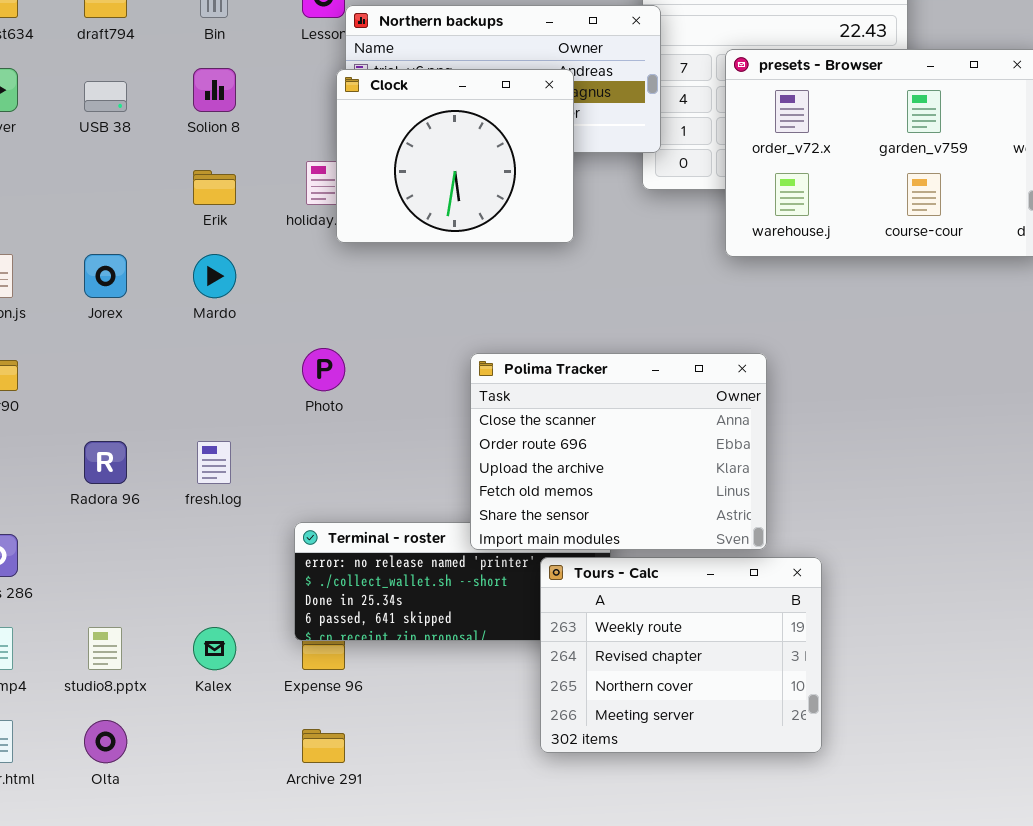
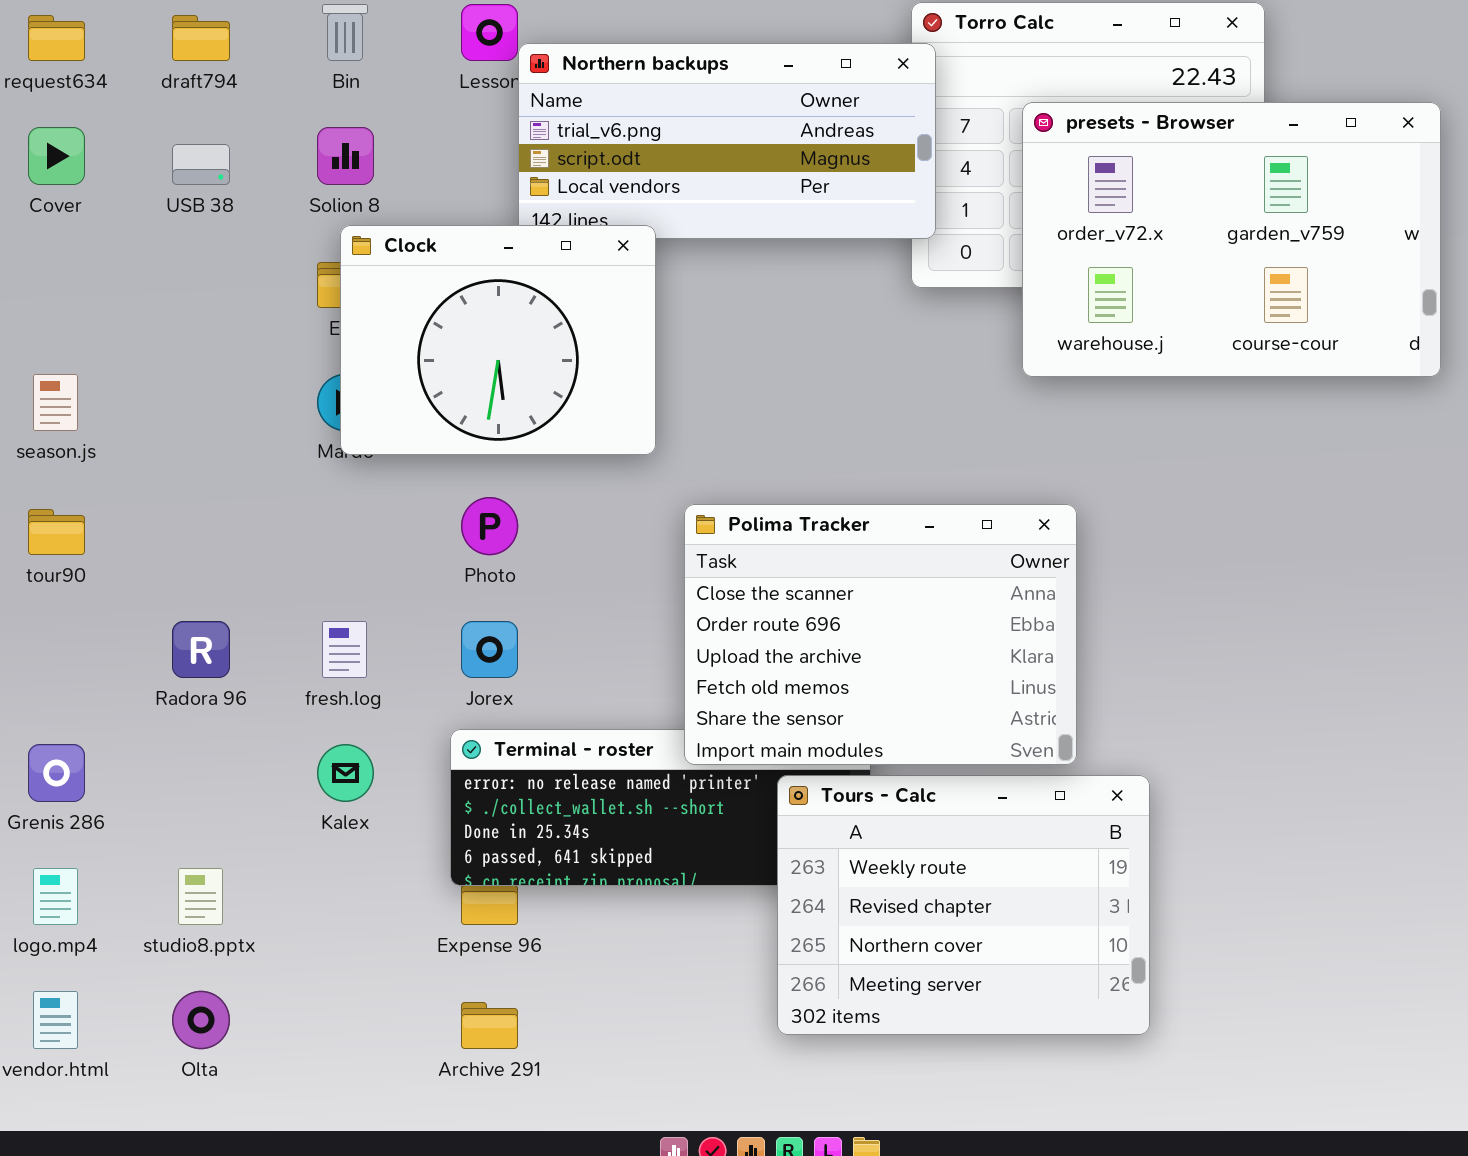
Clock: [336,69,574,243] -> [340,225,656,455], moved
Jorex: [84,254,127,298] -> [461,621,518,678], moved
Kalex: [193,627,236,670] -> [317,744,374,802], moved

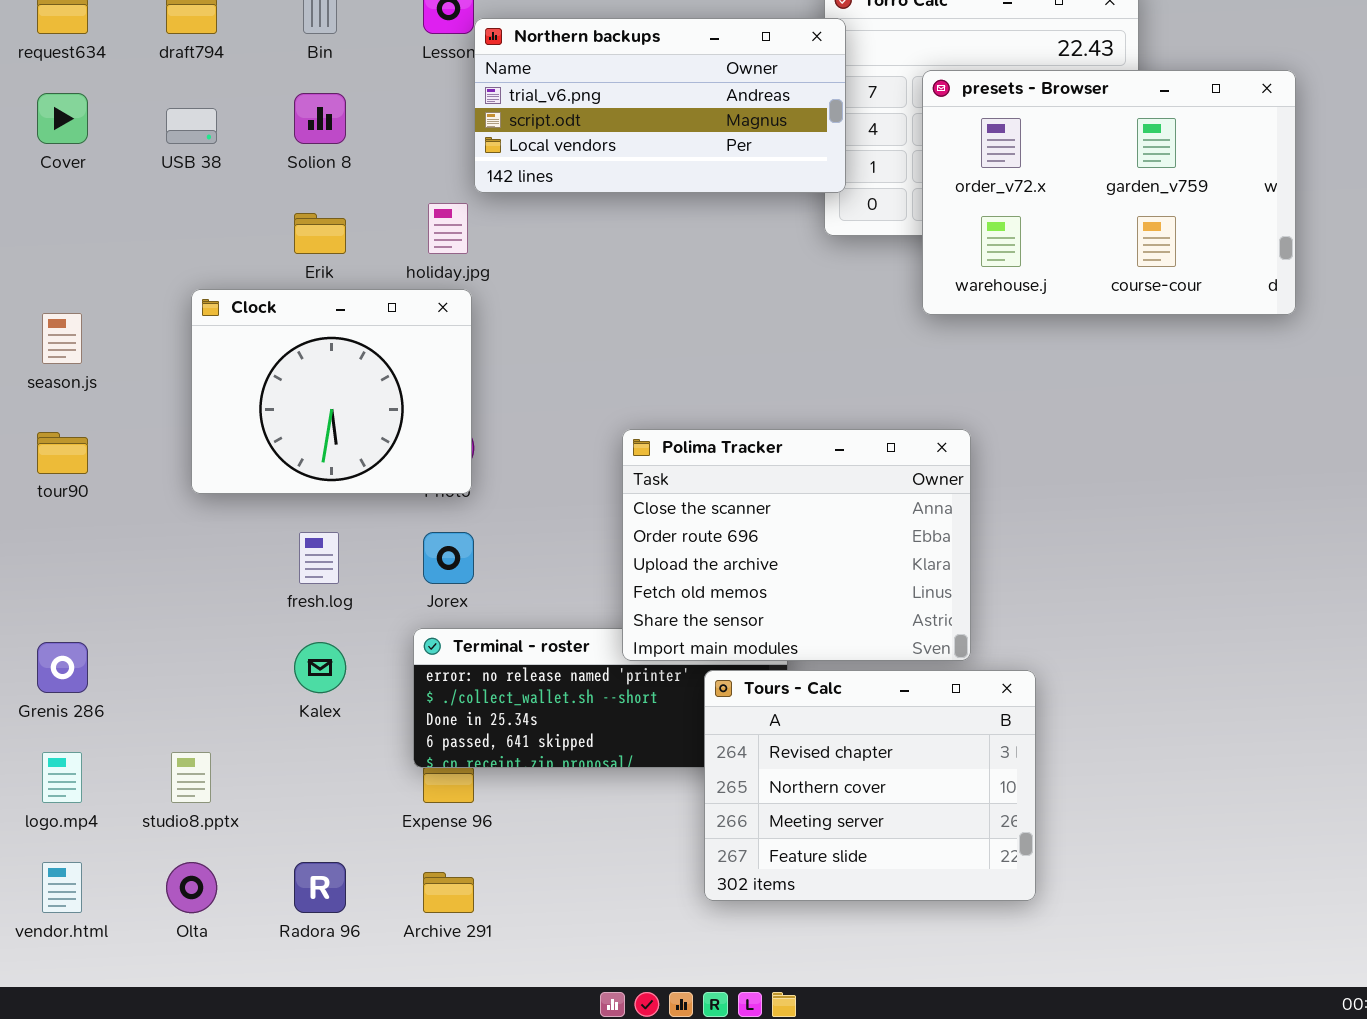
Clock: [340,225,656,455] -> [191,289,472,494], moved
Radora 96: [172,621,230,678] -> [294,862,346,913], moved
Tours - Calc: [777,775,1150,1035] -> [704,670,1036,901], scrolled down 1 row

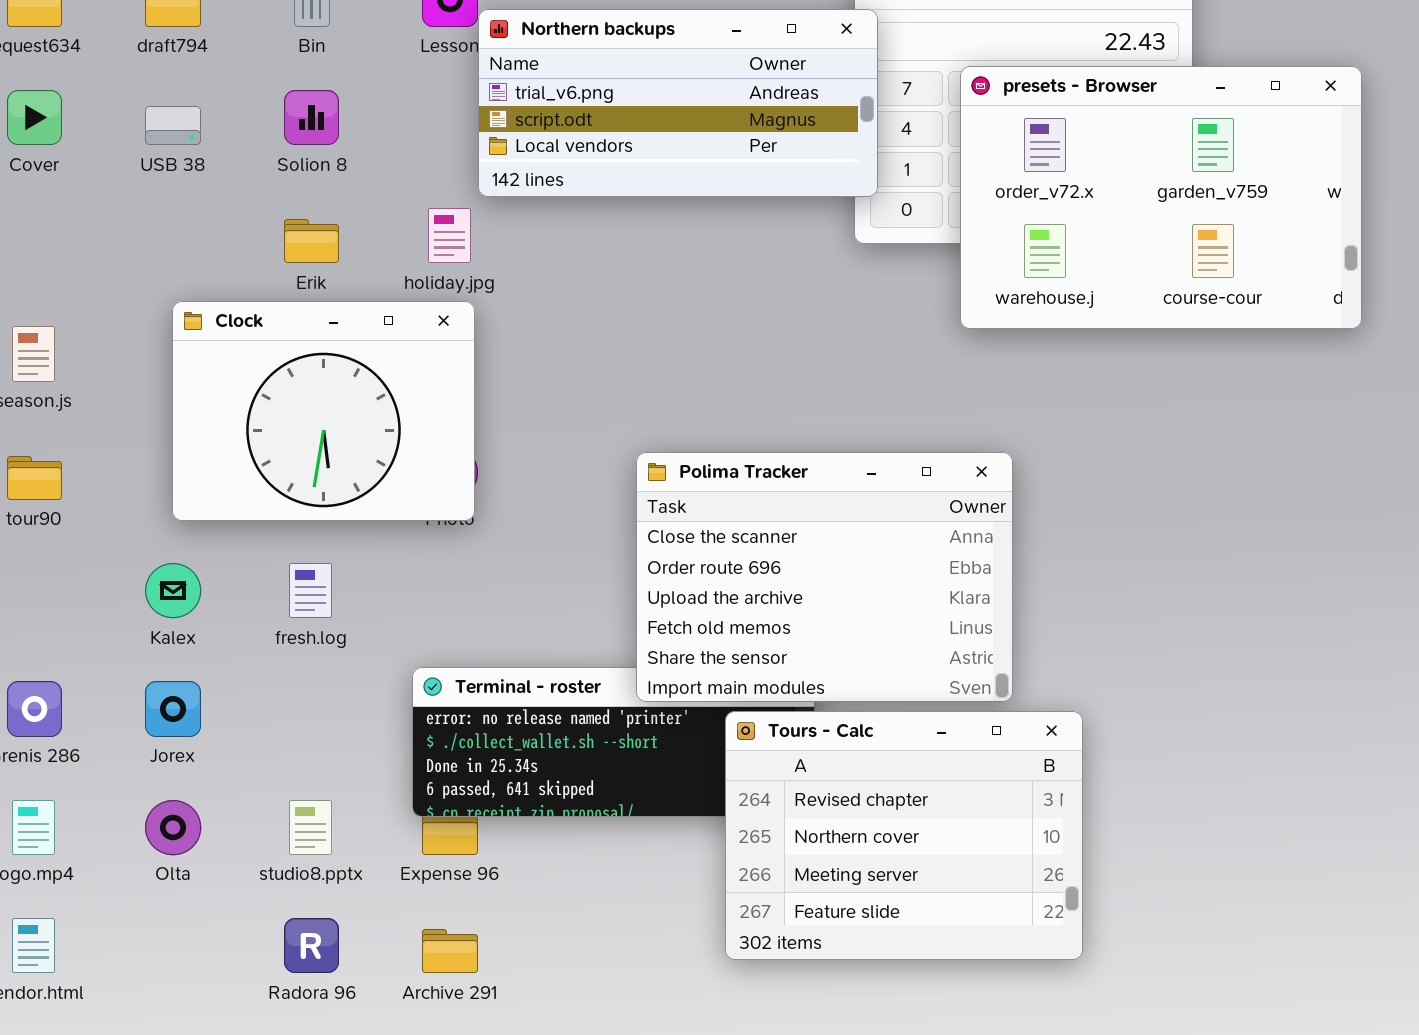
Jorex: [423,532,474,584] -> [145,681,201,737], moved
Kalex: [294,642,346,693] -> [145,563,201,618], moved
studio8.pptx: [171,752,211,803] -> [289,800,332,855], moved
Olta: [166,862,217,913] -> [145,800,201,855], moved

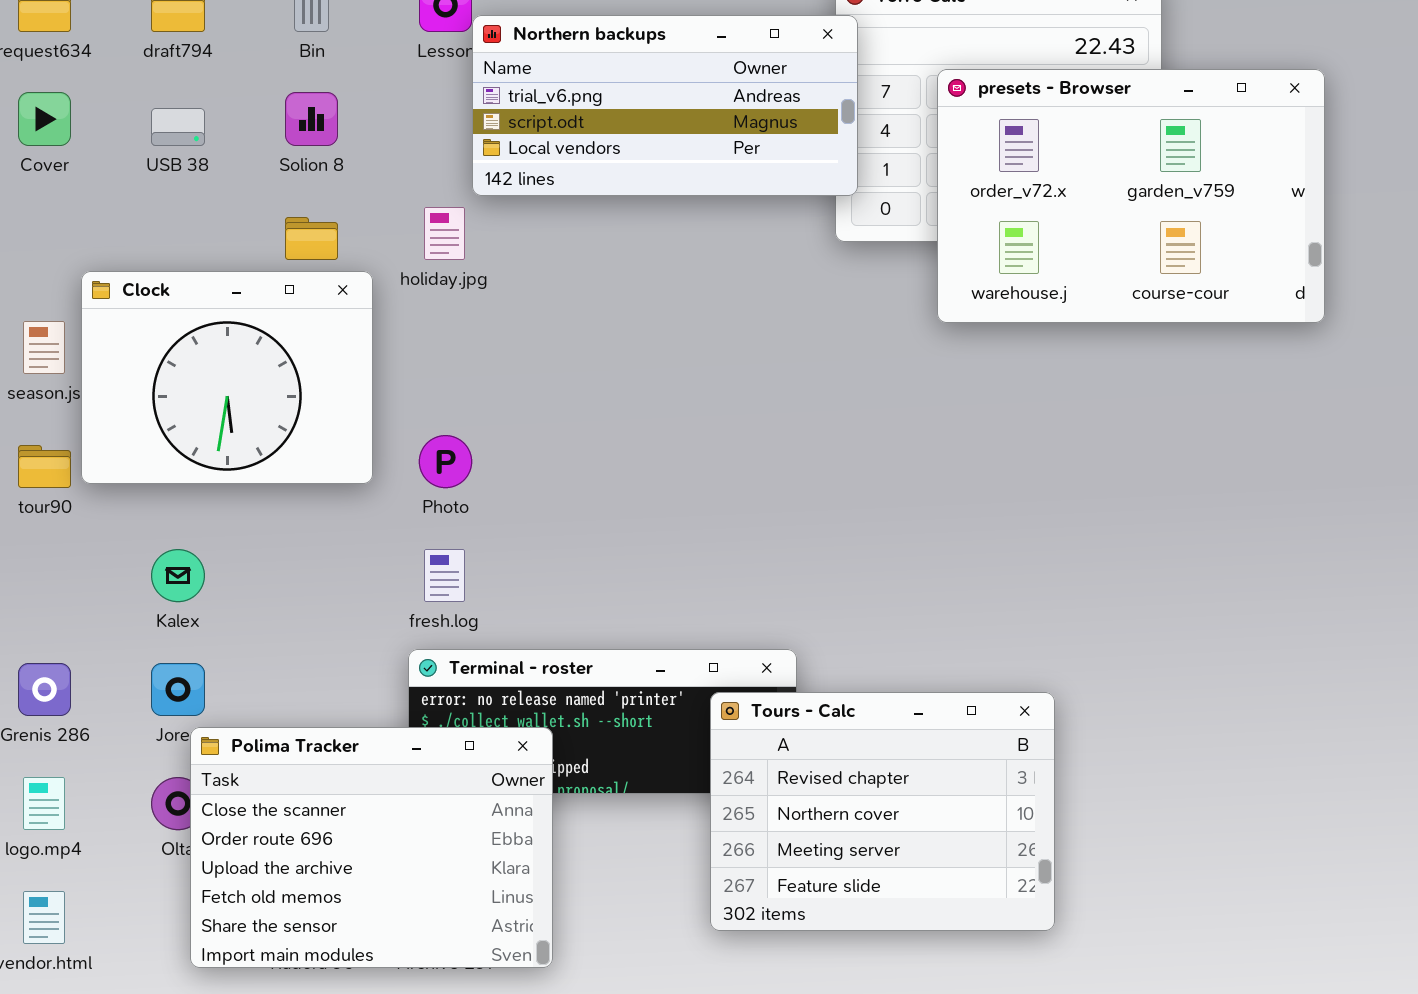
Clock: [172,301,475,521] -> [81,271,373,484], moved
Polima Tracker: [636,452,1013,702] -> [190,727,553,968], moved
fresh.log: [289,563,332,618] -> [424,549,465,602], moved

